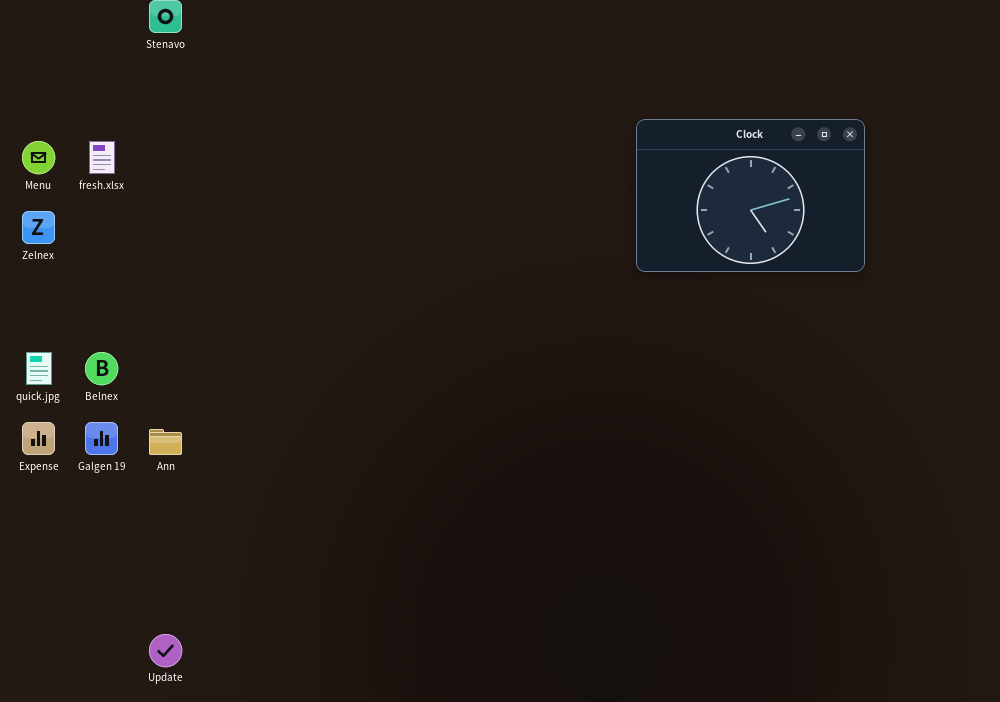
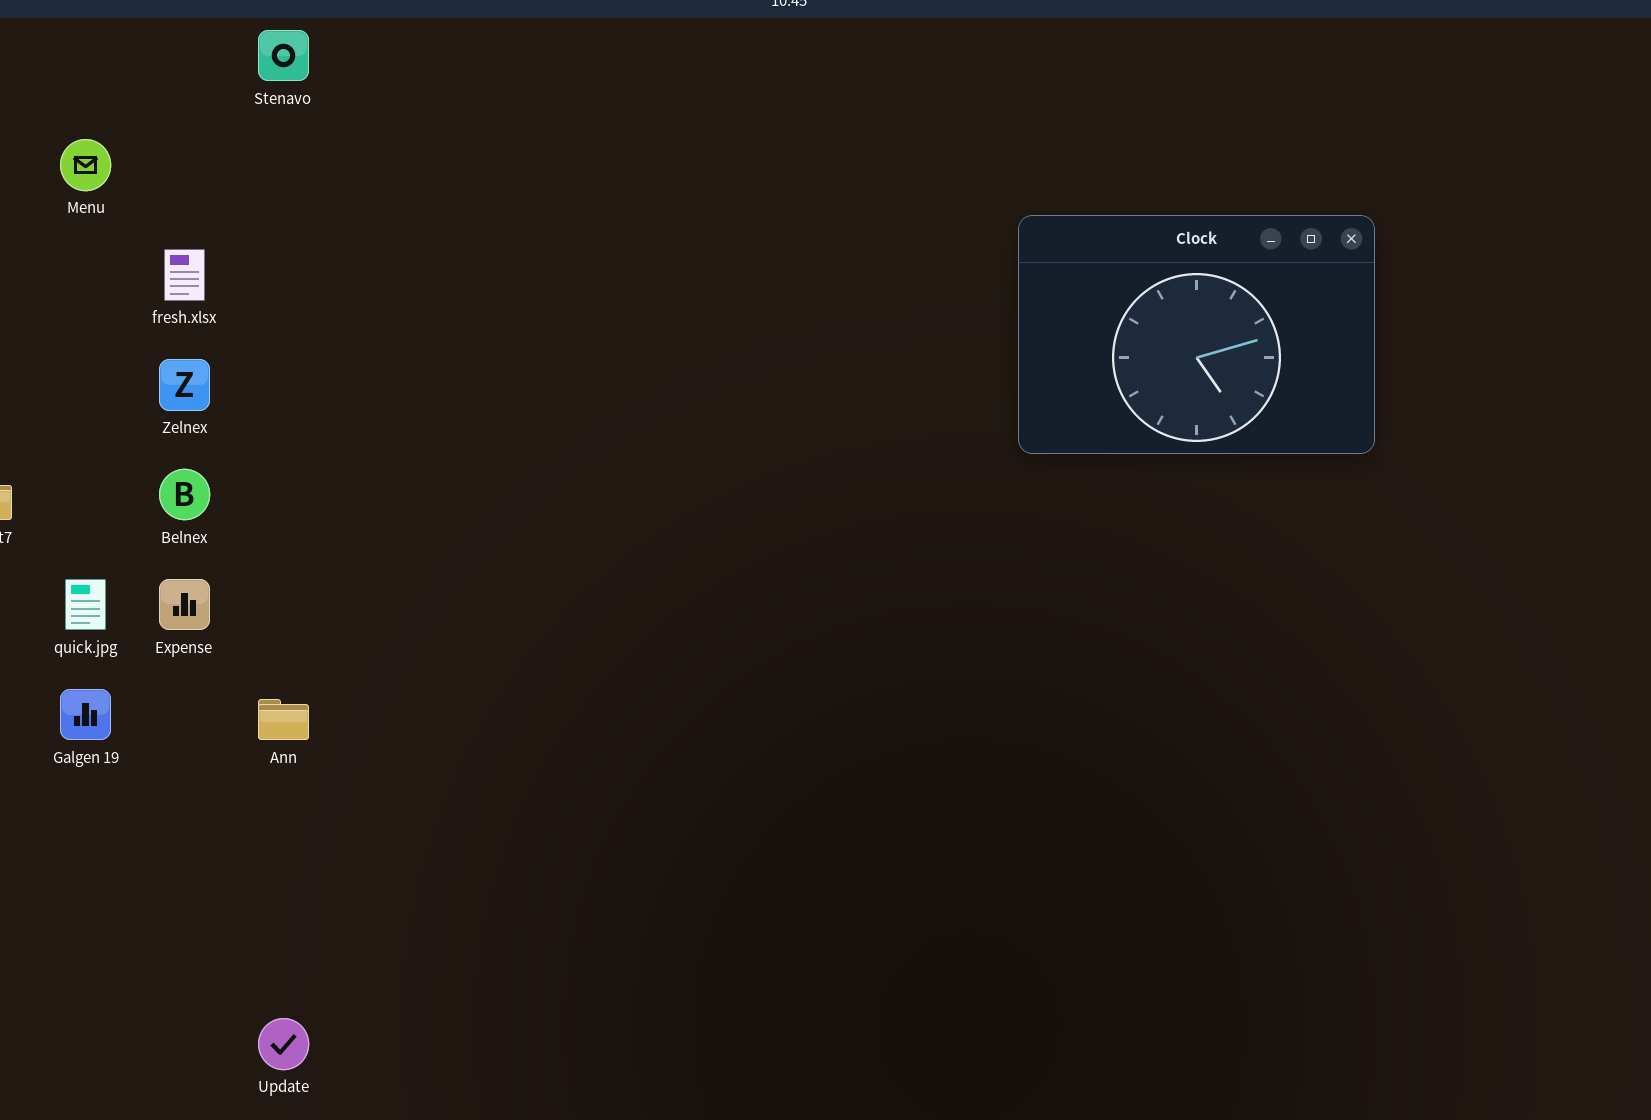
Menu: [22,141,55,174] -> [60,139,111,191], moved
Zelnex: [22,211,55,244] -> [159,359,210,411], moved
Belnex: [85,352,118,385] -> [159,469,210,520], moved
Expense: [22,422,55,455] -> [159,579,210,630], moved
Galgen 19: [85,422,118,455] -> [60,689,111,740], moved

